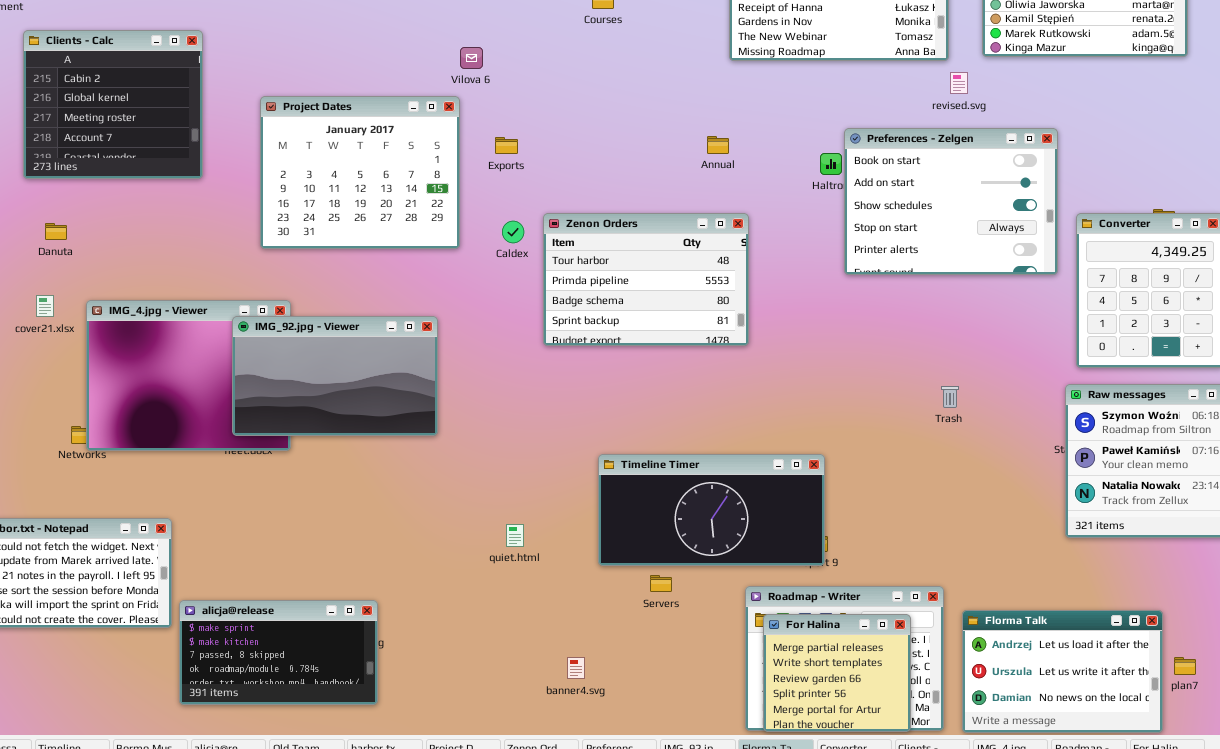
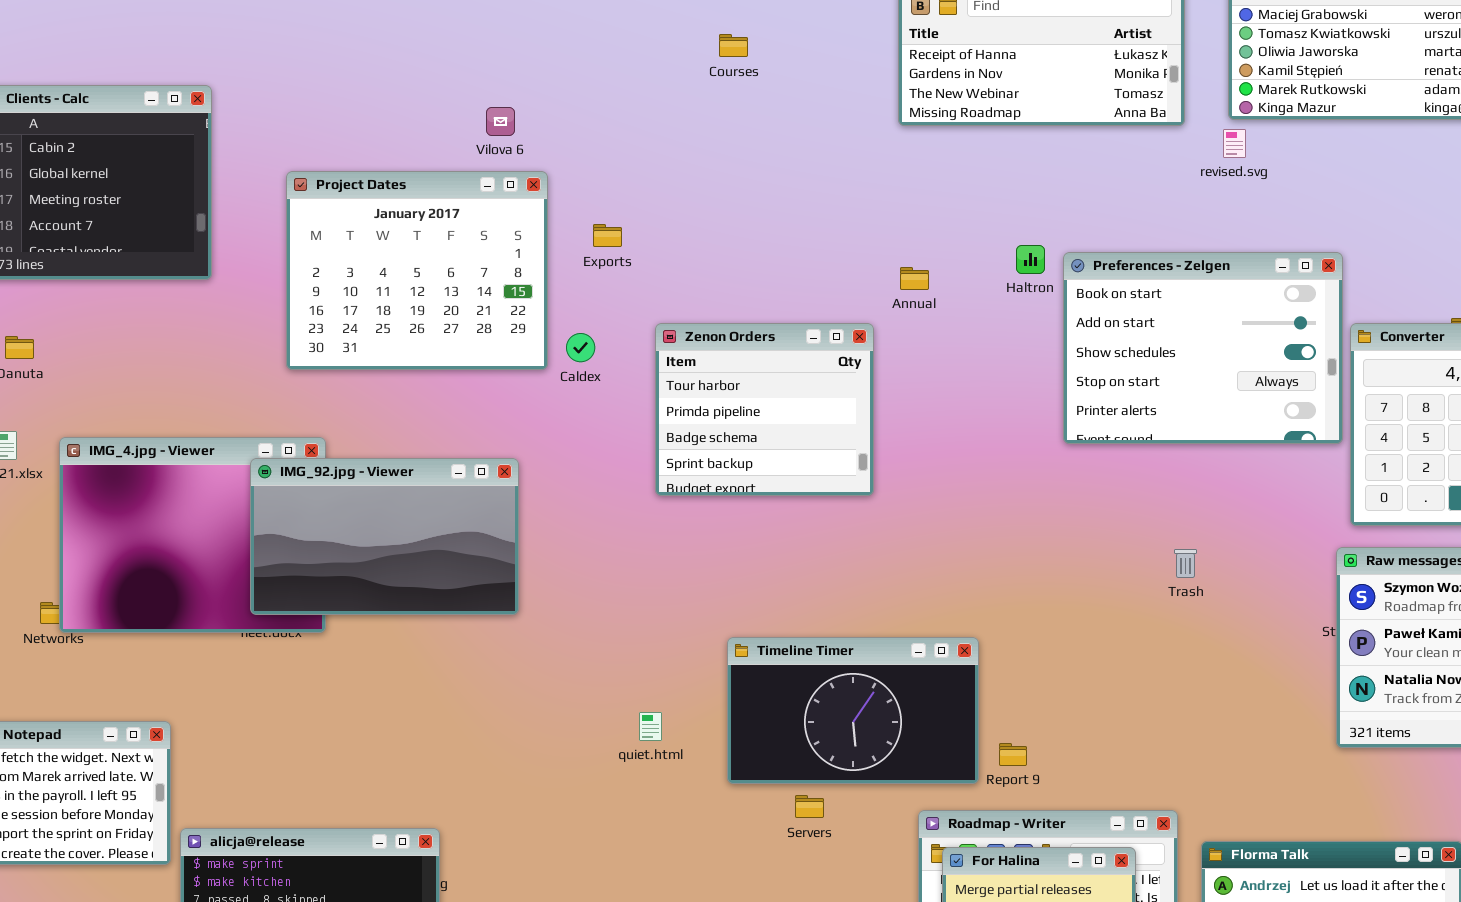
Vilova 6: [460,47,483,69] -> [486,107,515,136], moved
revised.svg: [950,72,968,94] -> [1223,129,1246,158], moved
Preferences - Zelgen: [844,128,1058,275] -> [1063,252,1343,444], moved
Annual: [707,136,729,154] -> [900,267,929,290], moved
Zenon Orders: [543,213,749,346] -> [655,323,874,496], resized
Caldex: [502,221,524,243] -> [566,333,595,362], moved
Timeline Timer: [598,454,825,566] -> [727,637,979,784], resized
quiet.html: [506,524,524,547] -> [639,712,662,741], moved

